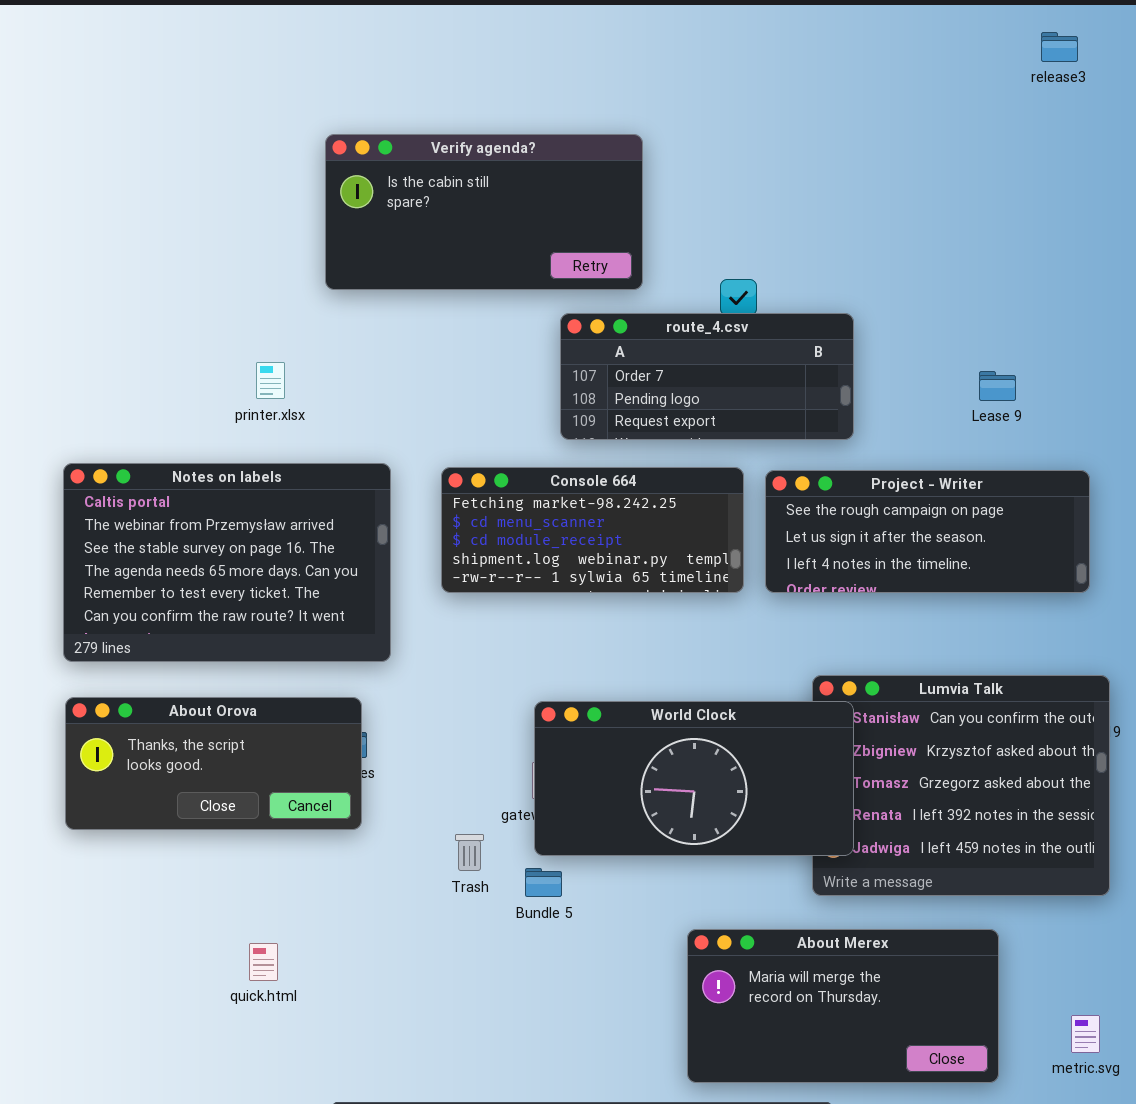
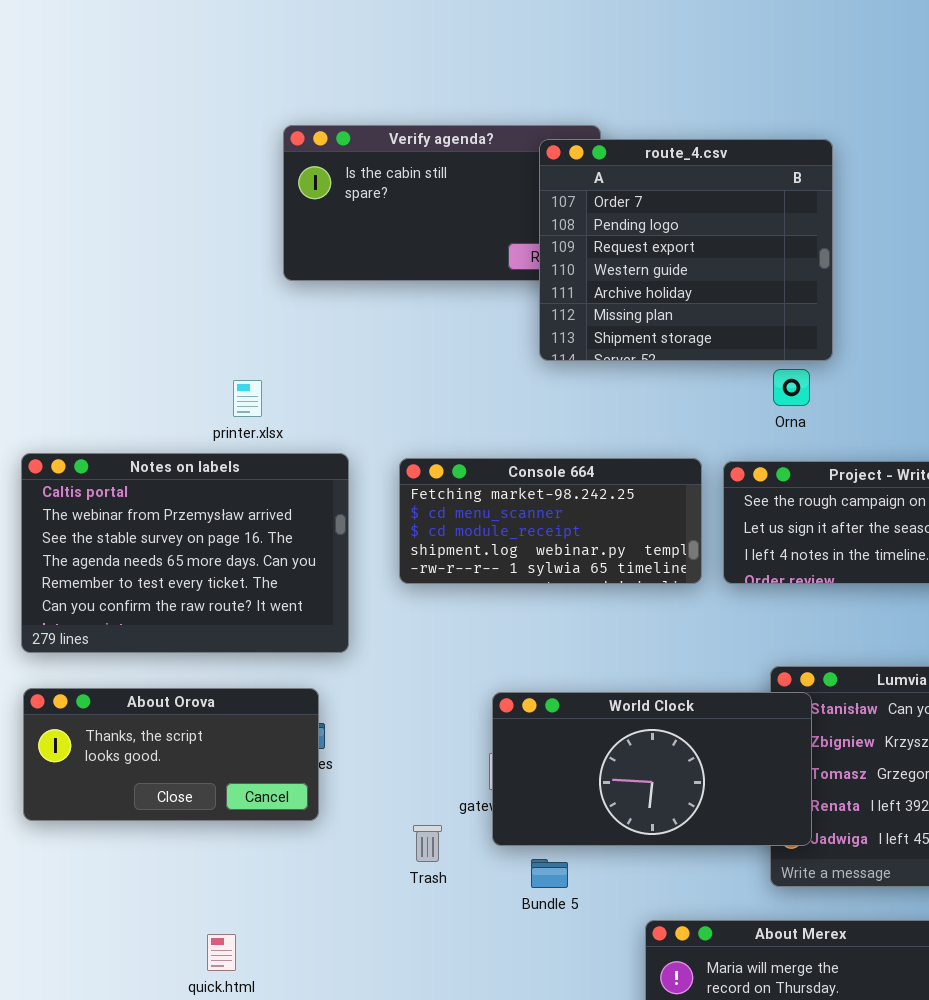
route_4.csv: [560,313,854,440] -> [539,139,833,361], moved, resized
printer.xlsx: [256,362,285,399] -> [233,380,262,417], moved
Bundle 5: [525,868,562,897] -> [531,859,568,888], moved

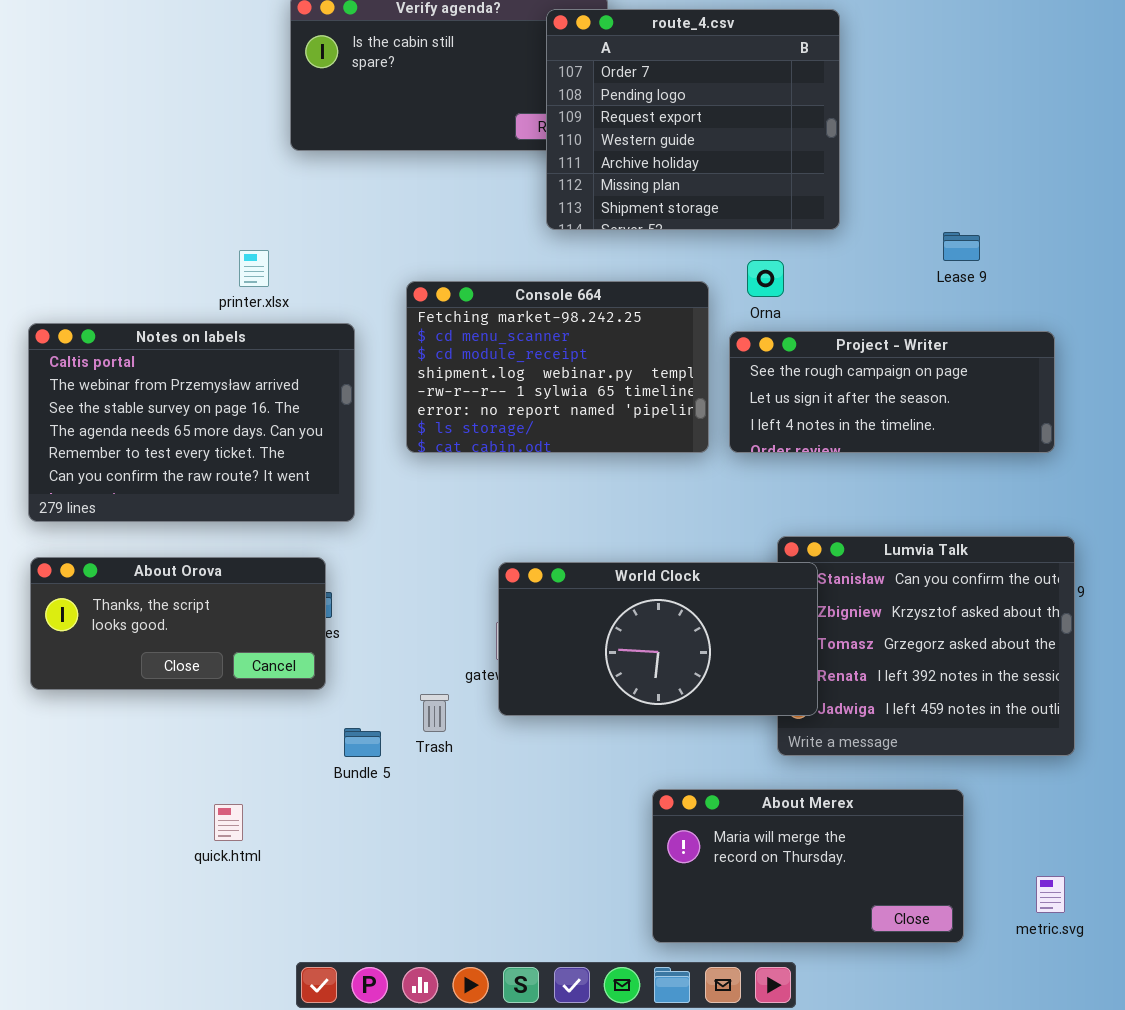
Orna: [773,369,810,406] -> [747,260,784,297], moved
Console 664: [399,458,702,584] -> [406,281,709,453], resized
Bundle 5: [531,859,568,888] -> [344,728,381,757], moved

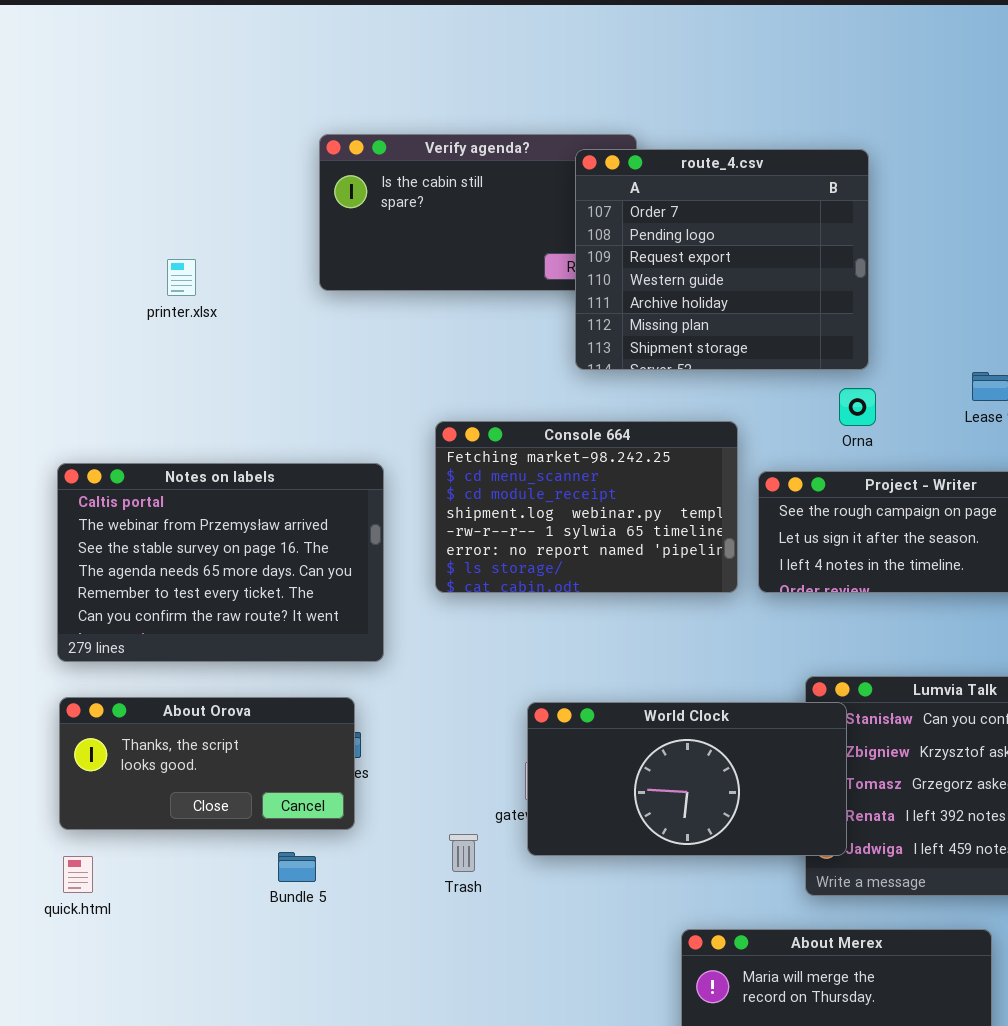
printer.xlsx: [239,250,269,287] -> [167,259,196,296], moved
Orna: [747,260,784,297] -> [839,388,876,426], moved
Bundle 5: [344,728,381,757] -> [278,852,316,882], moved
quick.html: [214,804,243,841] -> [63,856,93,893], moved

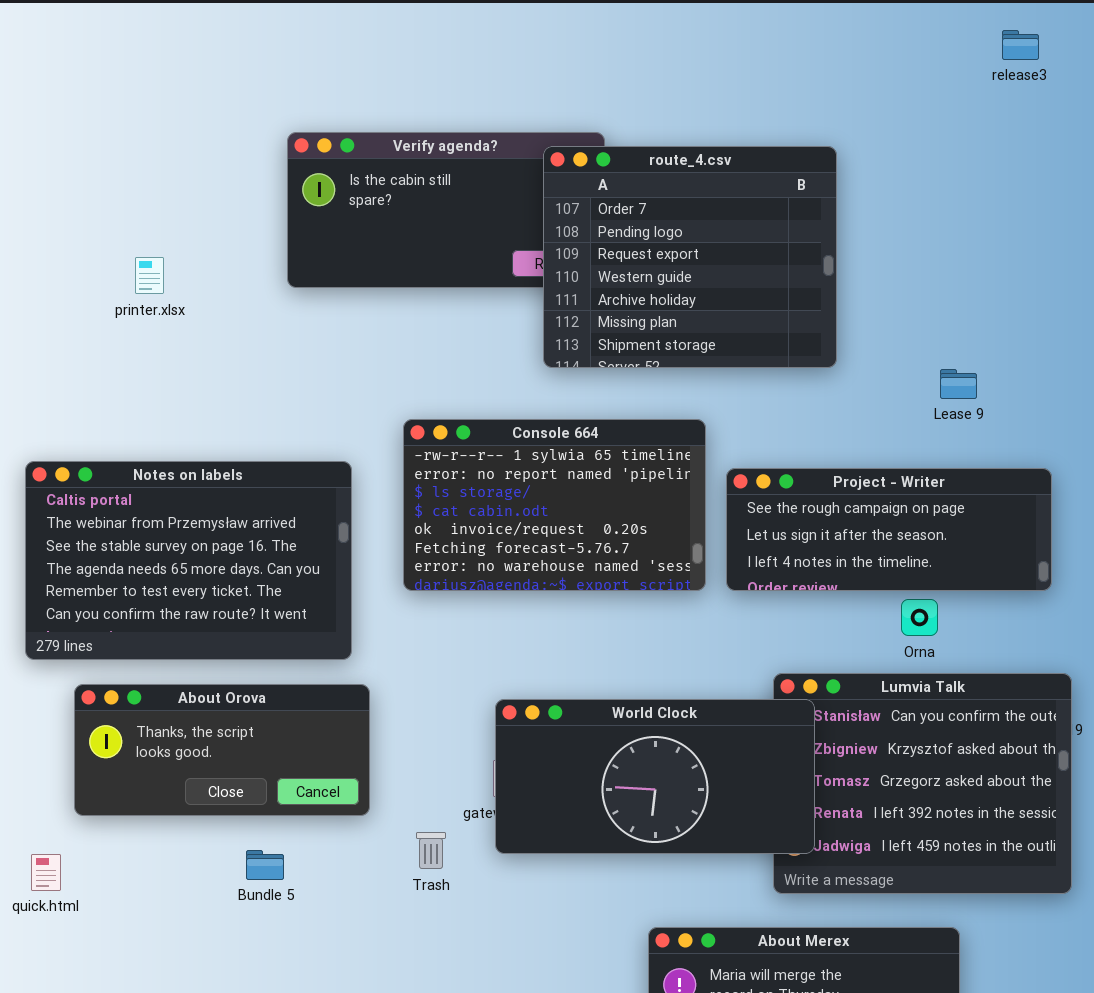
Orna: [839,388,876,426] -> [901,599,938,636], moved
Console 664: [435,421,738,593] -> [403,419,706,591], scrolled down 4 rows
About Orova: [59,697,355,830] -> [74,684,370,816], moved

